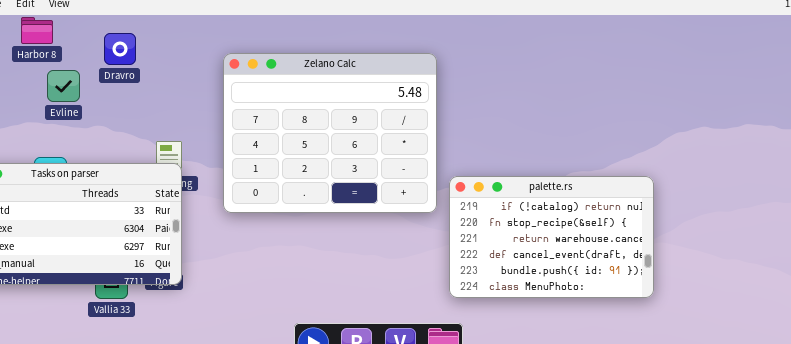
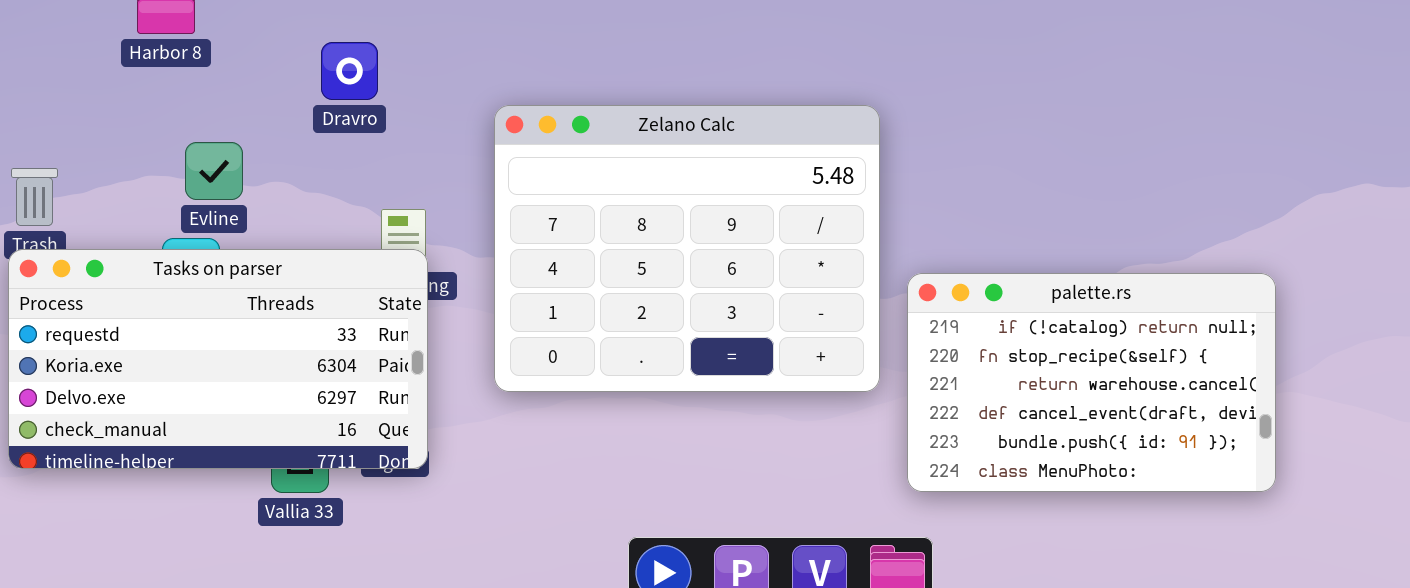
Dravro: [104,33,136,65] -> [321,42,378,100], moved
Zelano Calc: [223,53,437,213] -> [494,105,880,392], moved
Evline: [47,70,80,102] -> [185,142,243,200], moved

